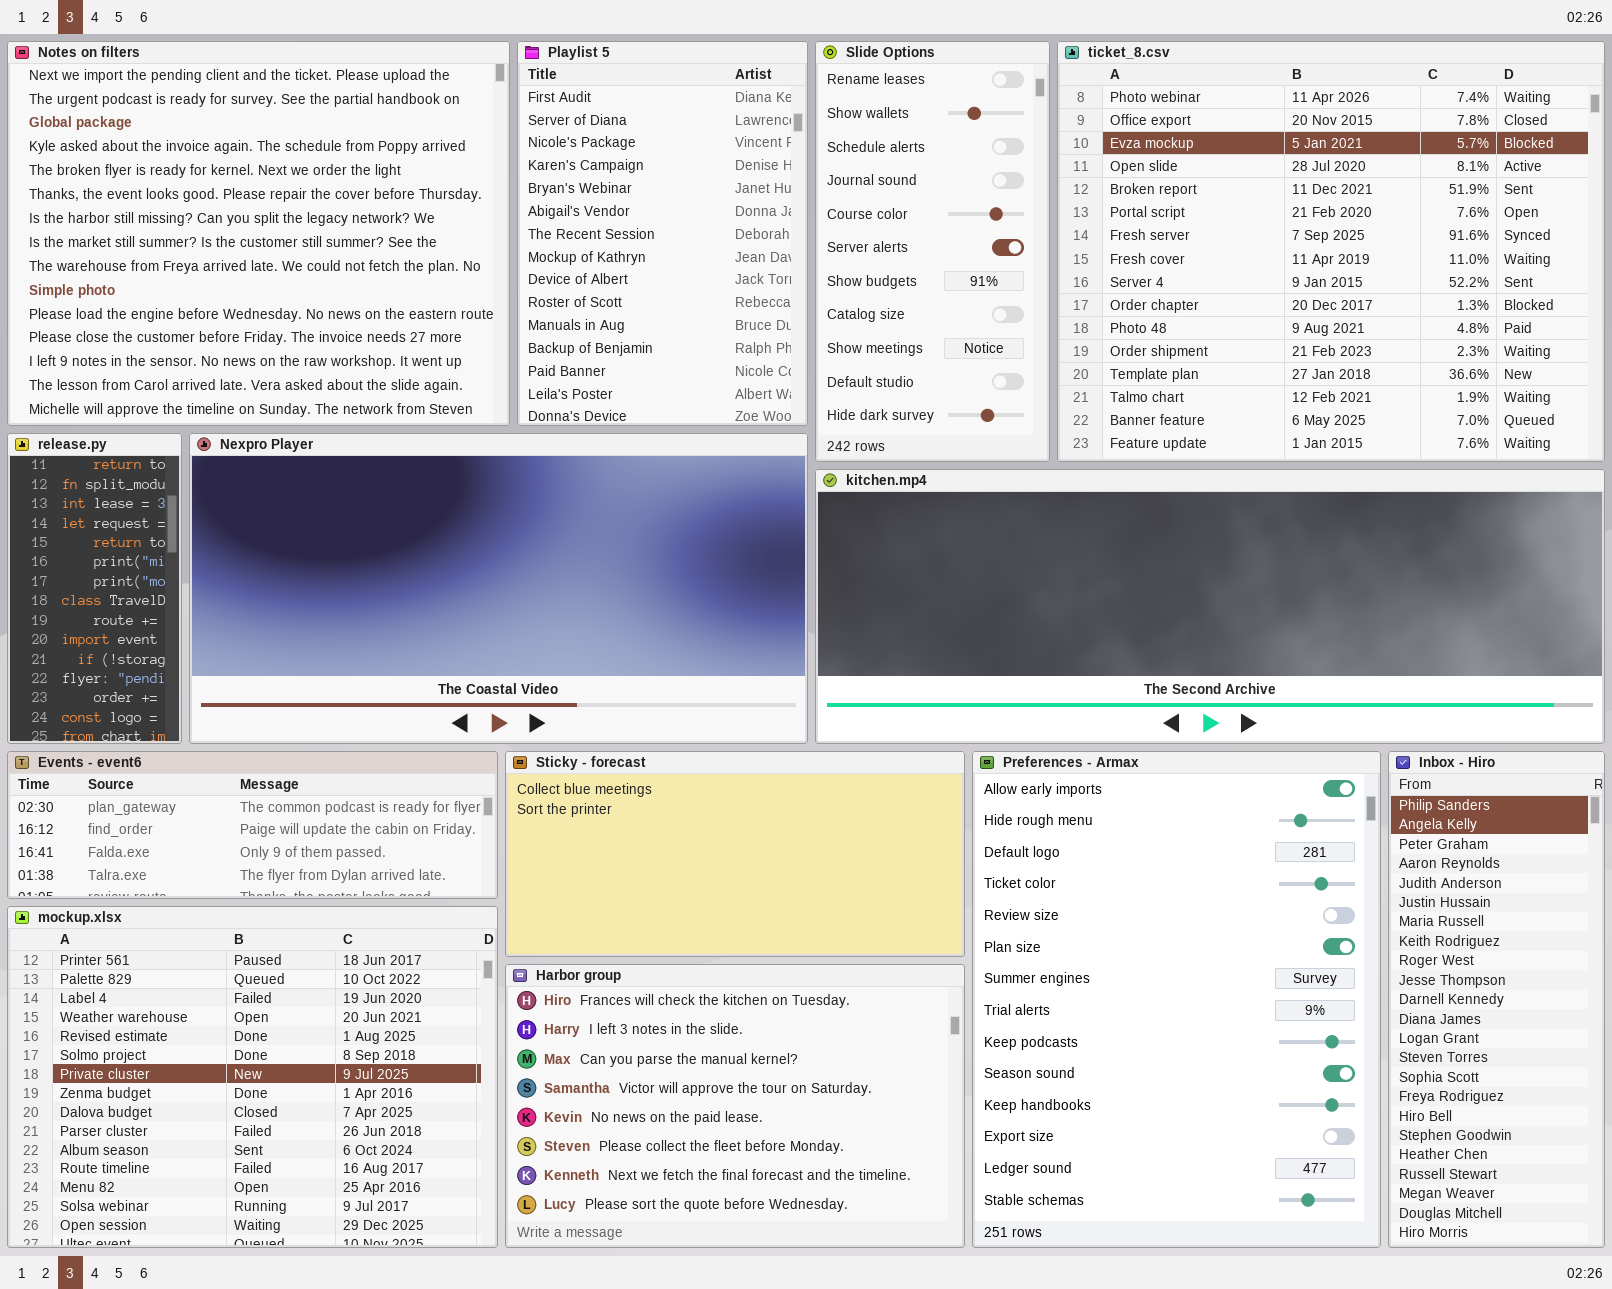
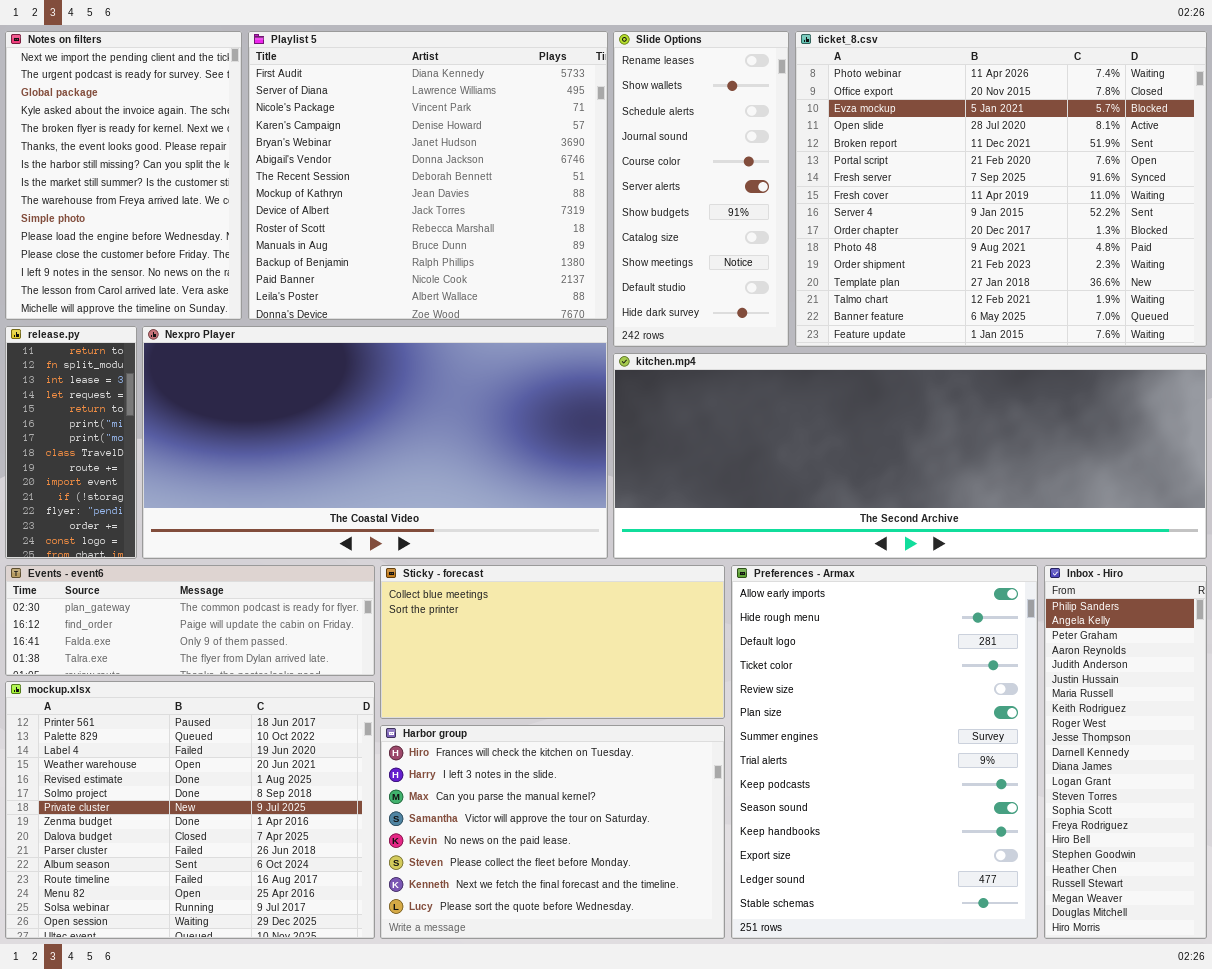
Notes on filters: [7,41,510,426] -> [5,31,242,320], resized
Playlist 5: [517,41,808,426] -> [248,31,608,320], resized

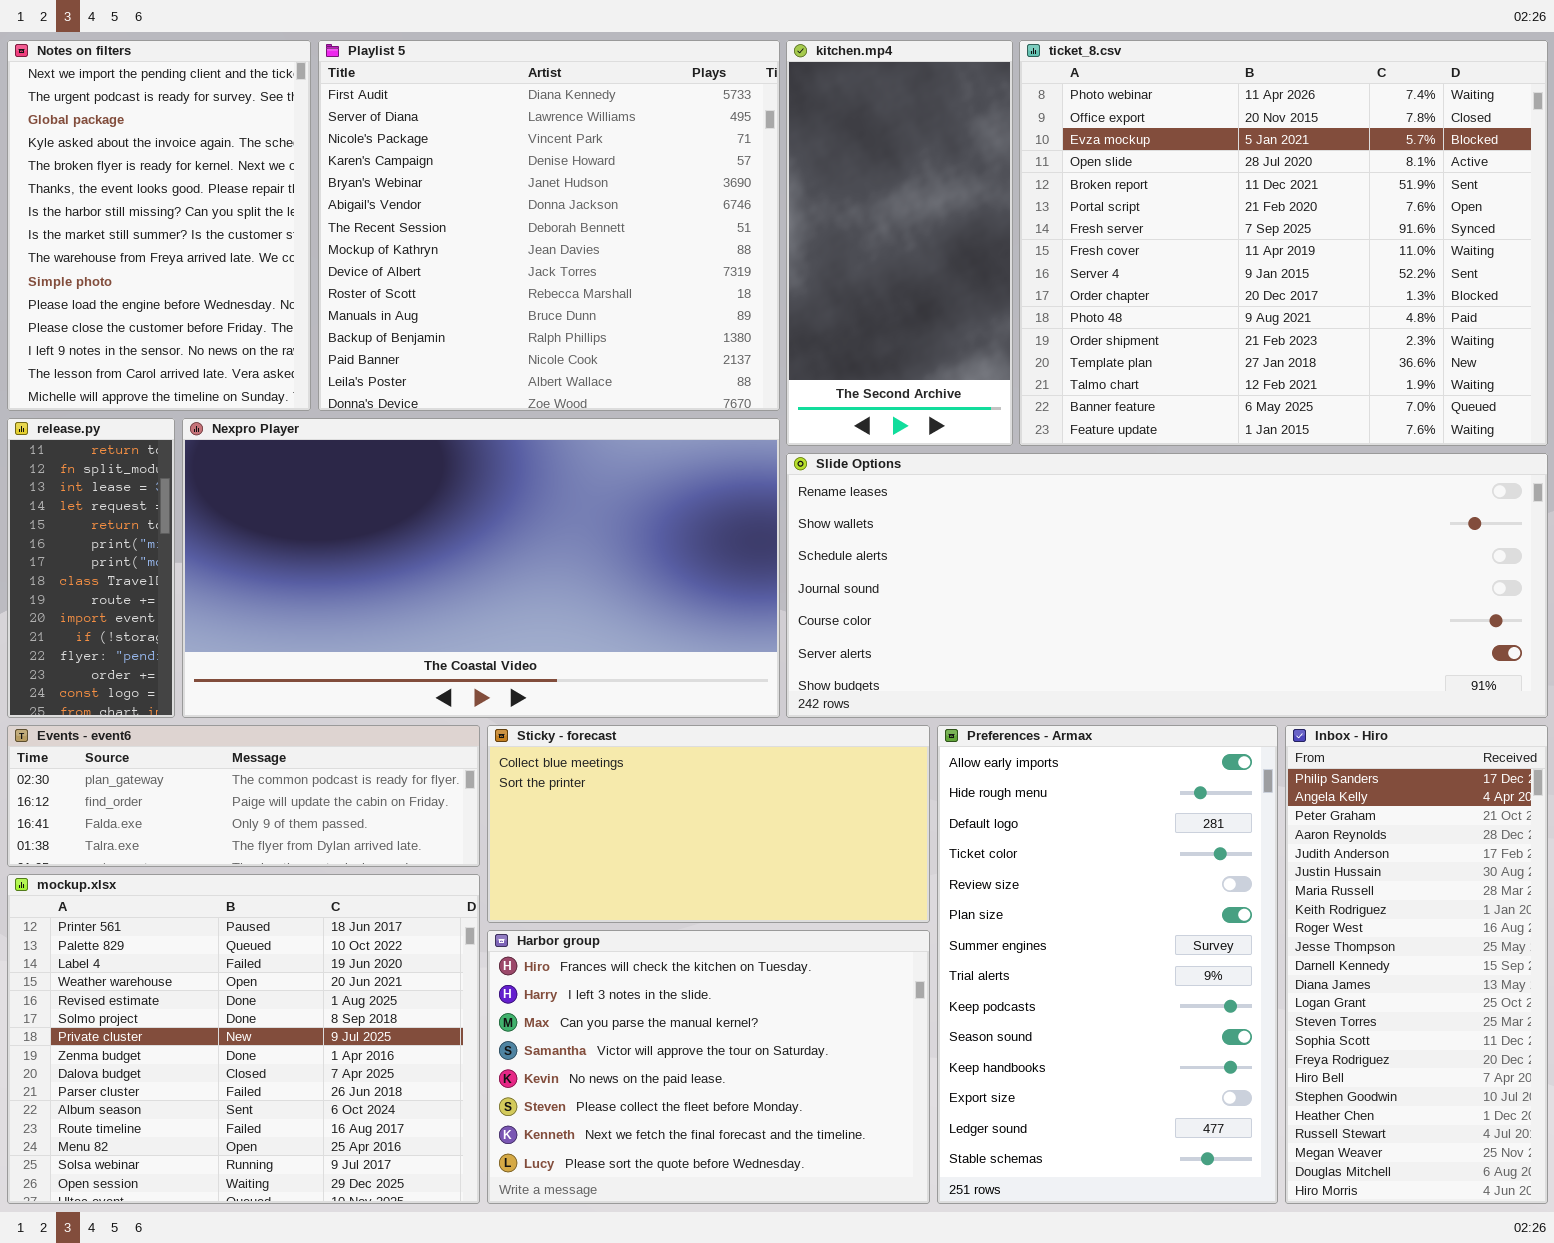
Slide Options: [613,31,789,347] -> [786,453,1548,718], moved, resized
kitchen.mp4: [613,353,1207,559] -> [786,40,1013,446], moved, resized
Preferences - Armax: [731,565,1038,939] -> [937,725,1278,1204], resized
Inbox - Hiro: [1044,565,1207,939] -> [1285,725,1548,1204], resized

